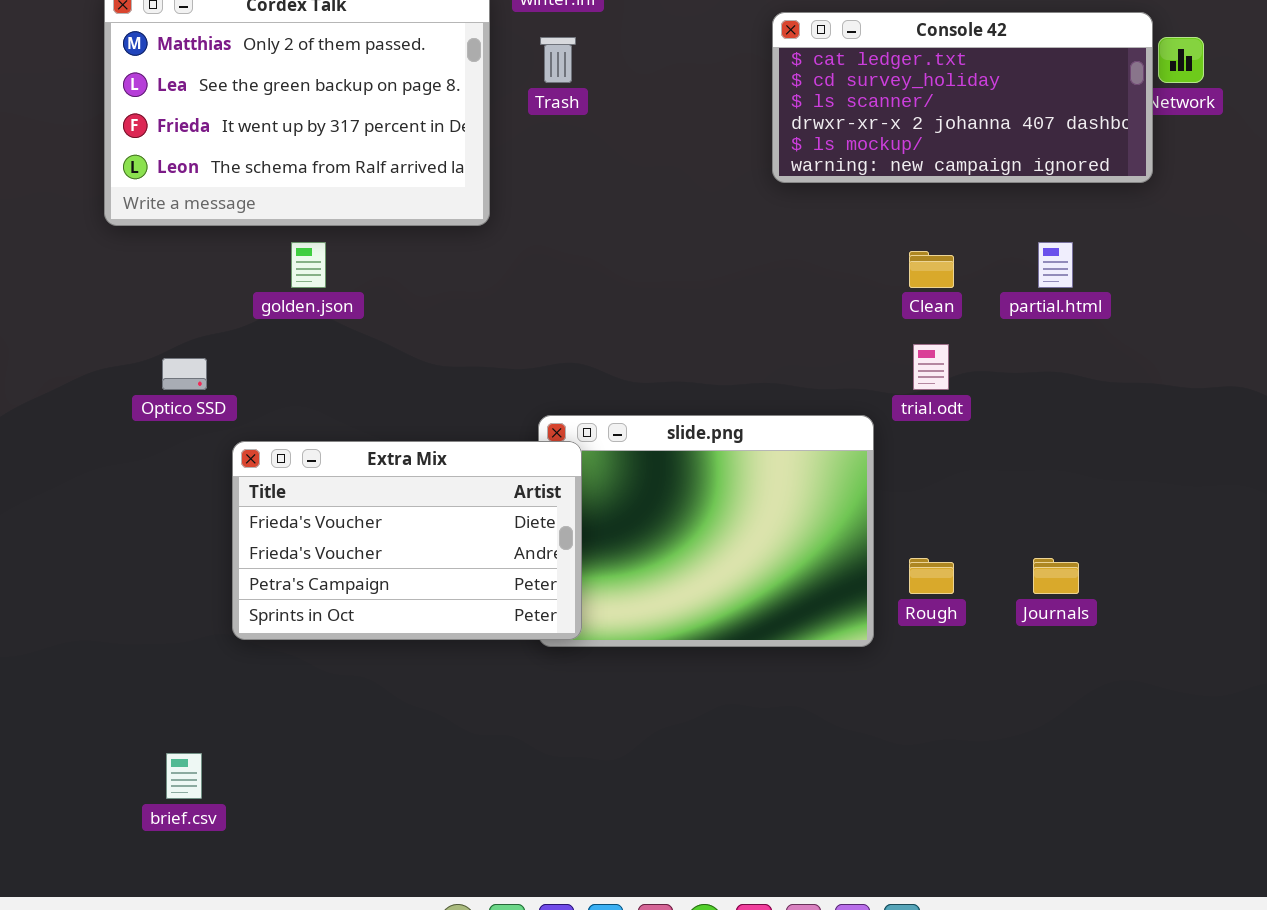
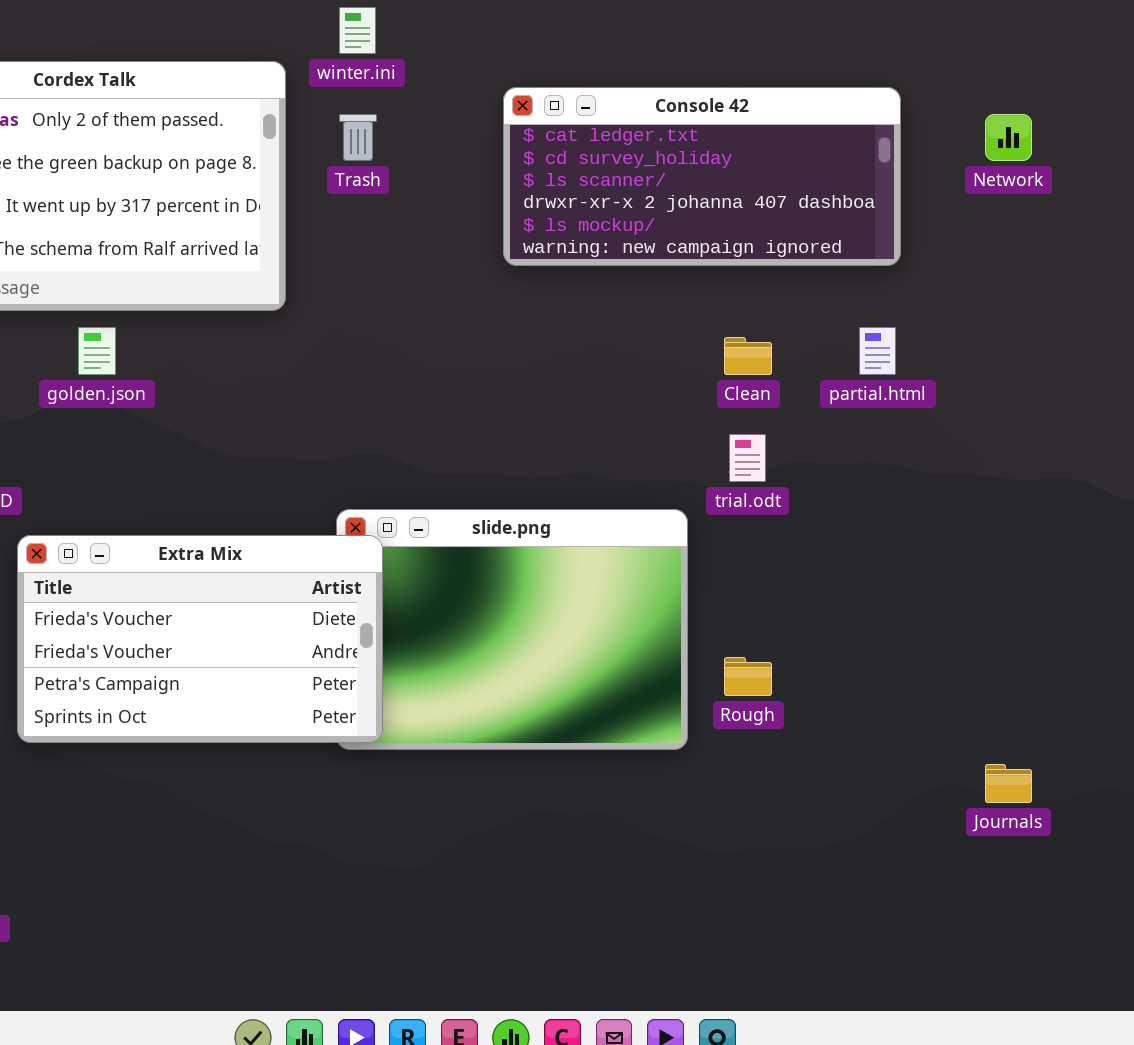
Console 42: [772,12,1153,183] -> [503,87,901,266], moved
Journals: [1033,558,1079,594] -> [985,764,1032,803], moved

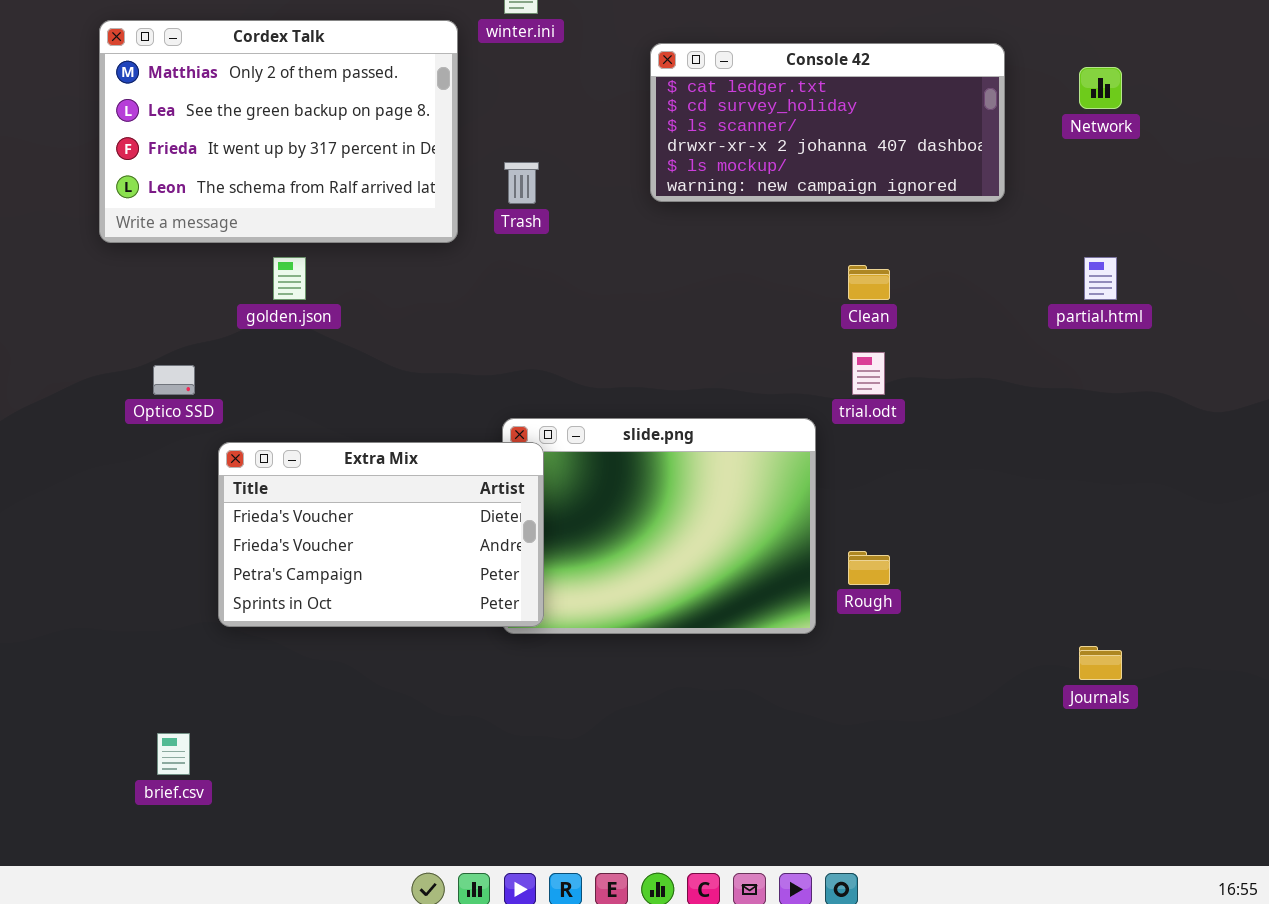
Trash: [339,114,377,161] -> [504,162,539,204], moved
partial.html: [859,327,896,375] -> [1084,257,1117,300], moved

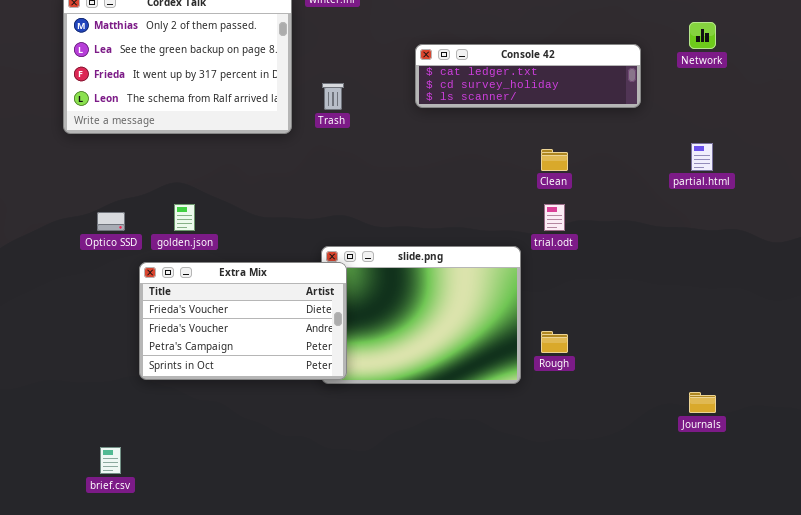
Console 42: [650,43,1005,202] -> [415,44,641,108], resized
golden.json: [273,257,306,300] -> [174,204,195,231], moved

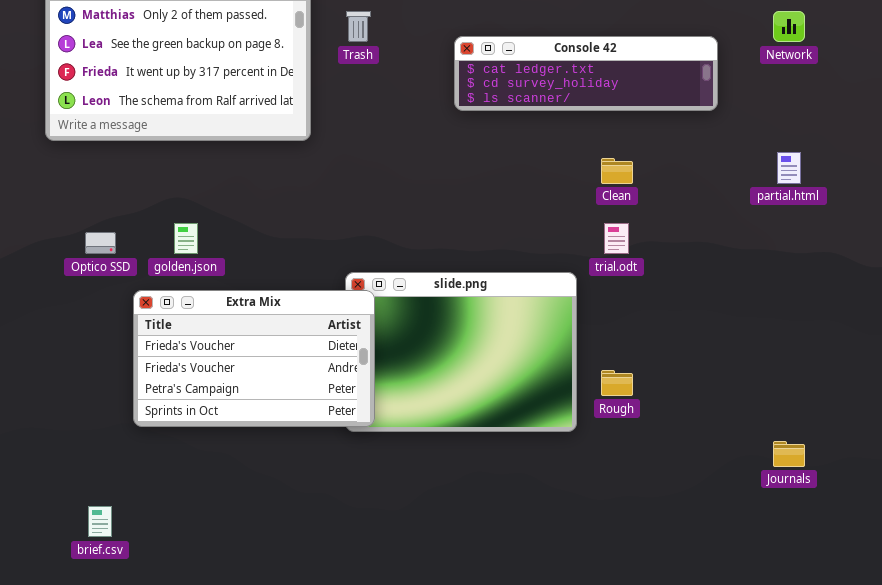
Trash: [322,83,344,110] -> [346,11,371,42], moved

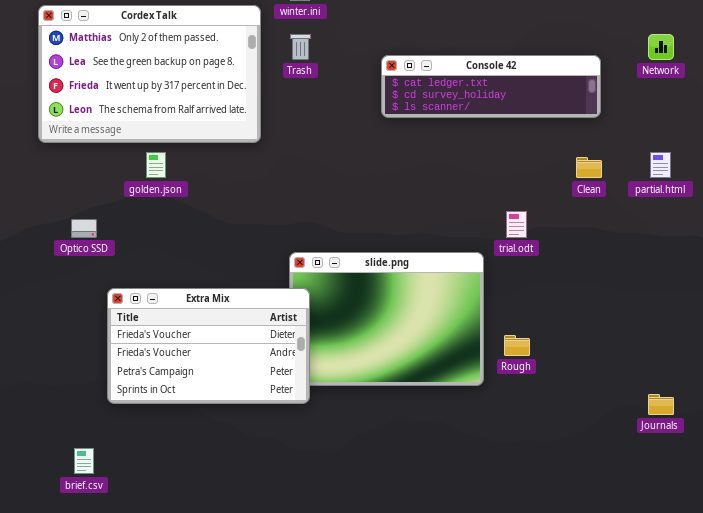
Clean: [601,158,633,184] -> [576,157,602,178], moved
golden.json: [174,223,198,254] -> [146,152,166,178], moved
Extra Mix: [133,290,375,427] -> [107,288,310,404], moved

